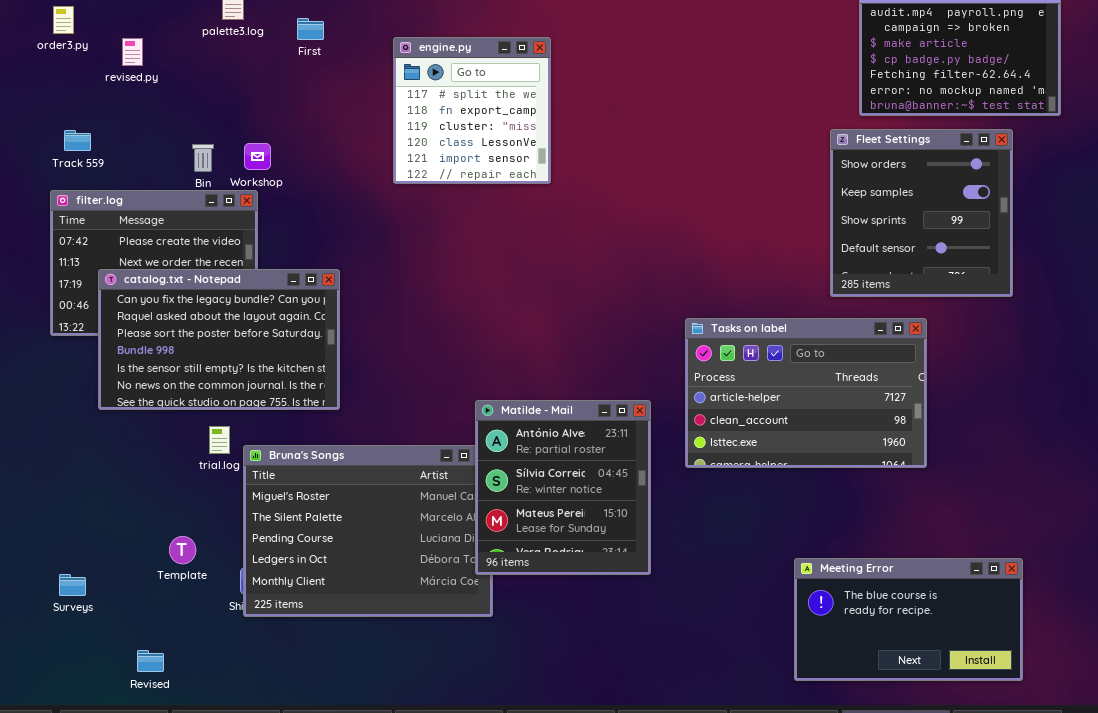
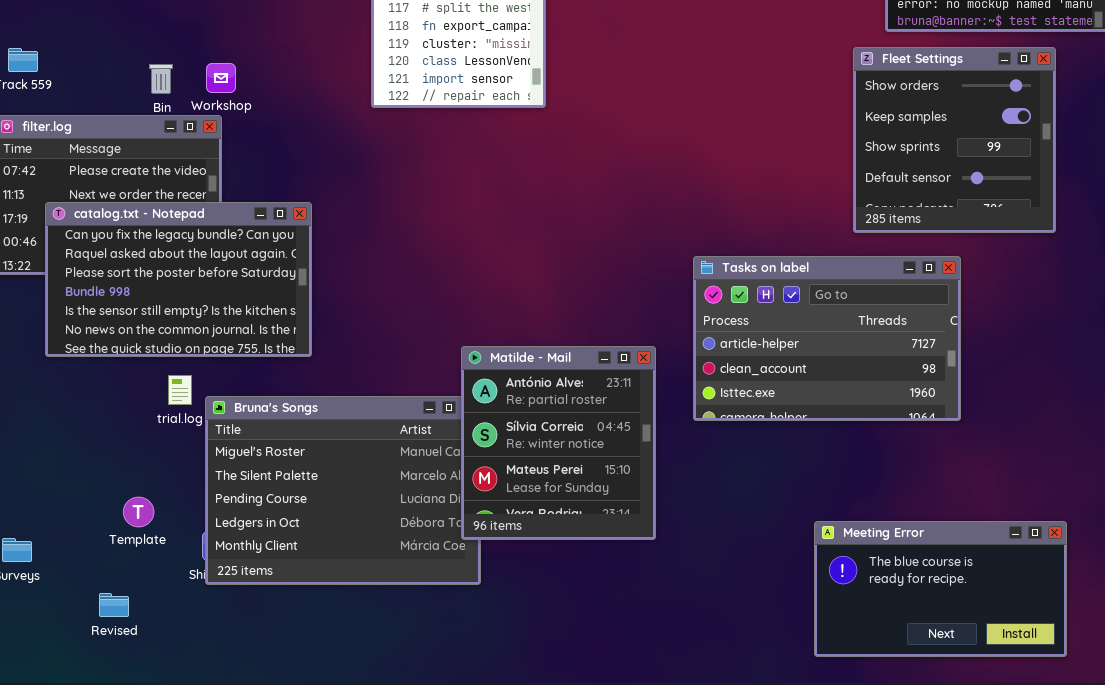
Revised: [137,650,164,672] -> [99,593,129,617], moved

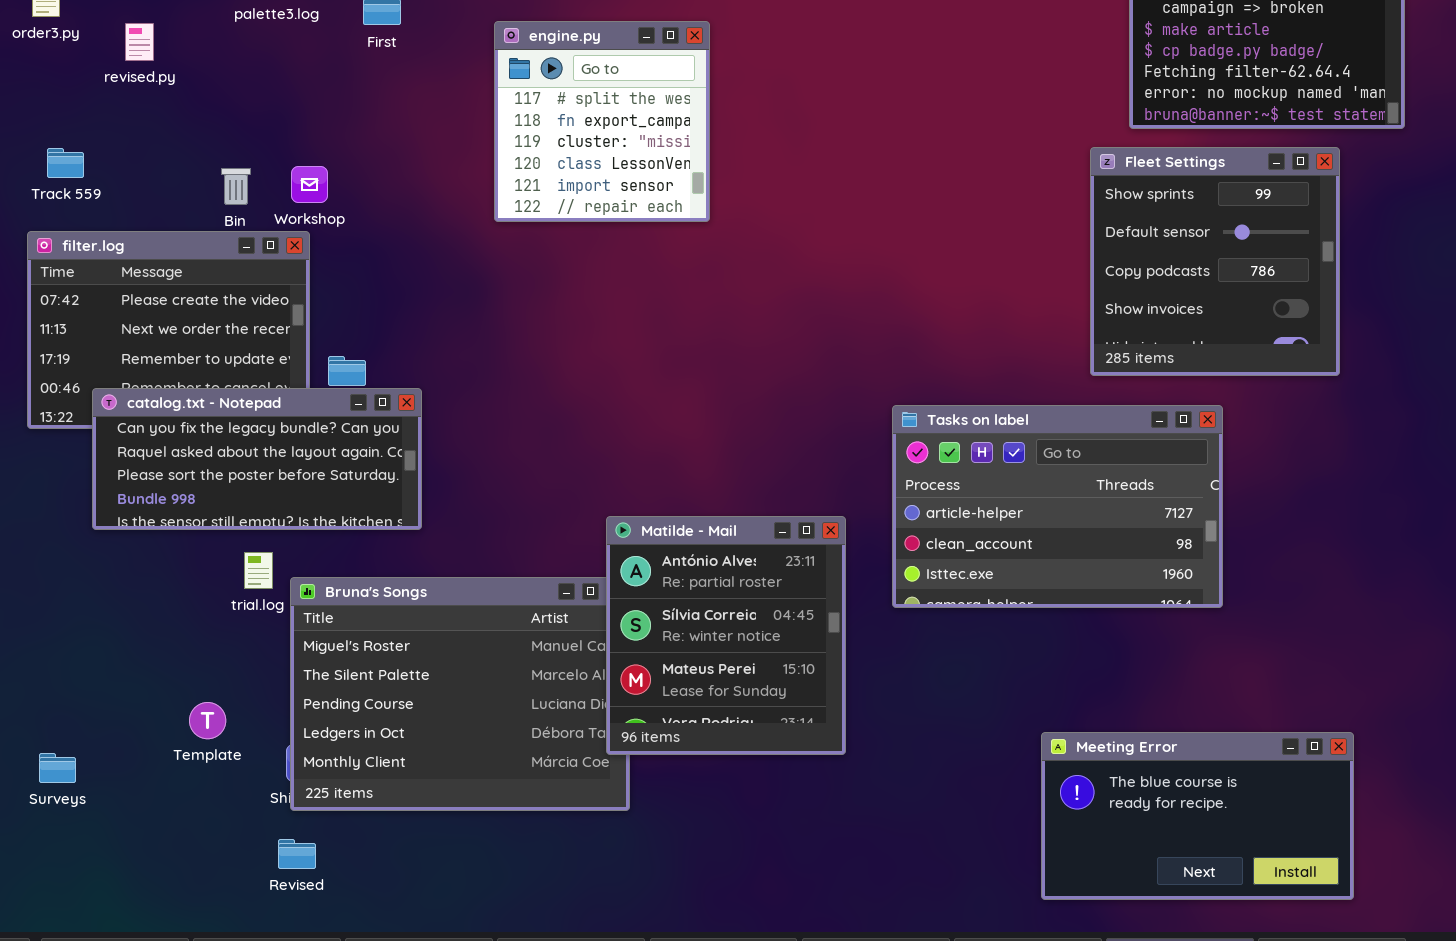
Fleet Settings: [853,47,1056,233] -> [1090,147,1340,376], scrolled down 2 rows
catalog.txt - Notepad: [45,202,312,357] -> [92,388,422,530], resized
Revised: [99,593,129,617] -> [278,839,316,869], moved

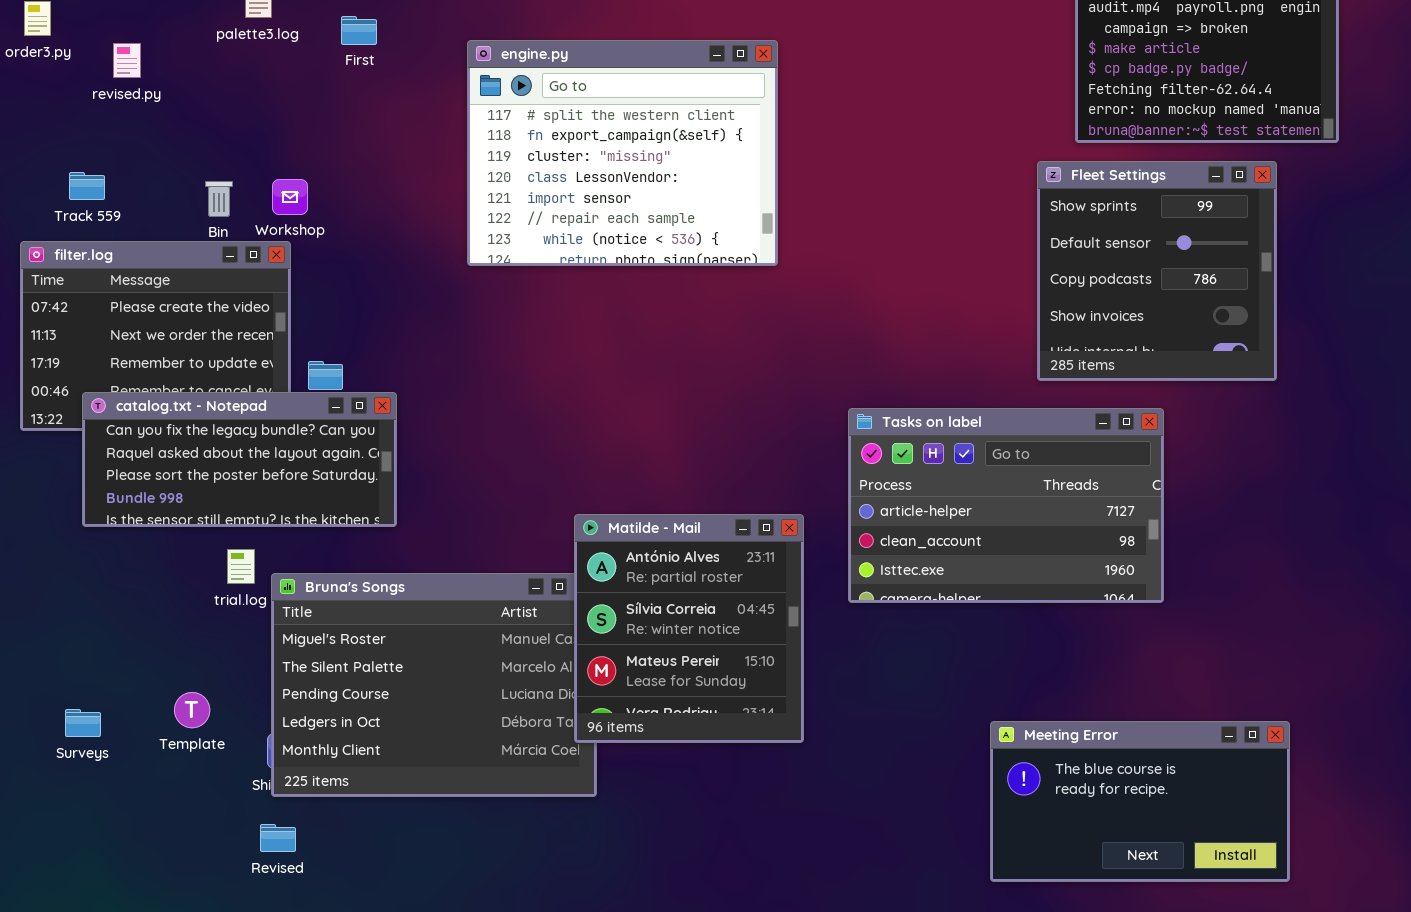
engine.py: [494,21,710,222] -> [467,40,778,266], resized
Track 559: [47,148,84,178] -> [69,172,105,200], moved
Surveys: [39,753,76,783] -> [65,709,101,737], moved

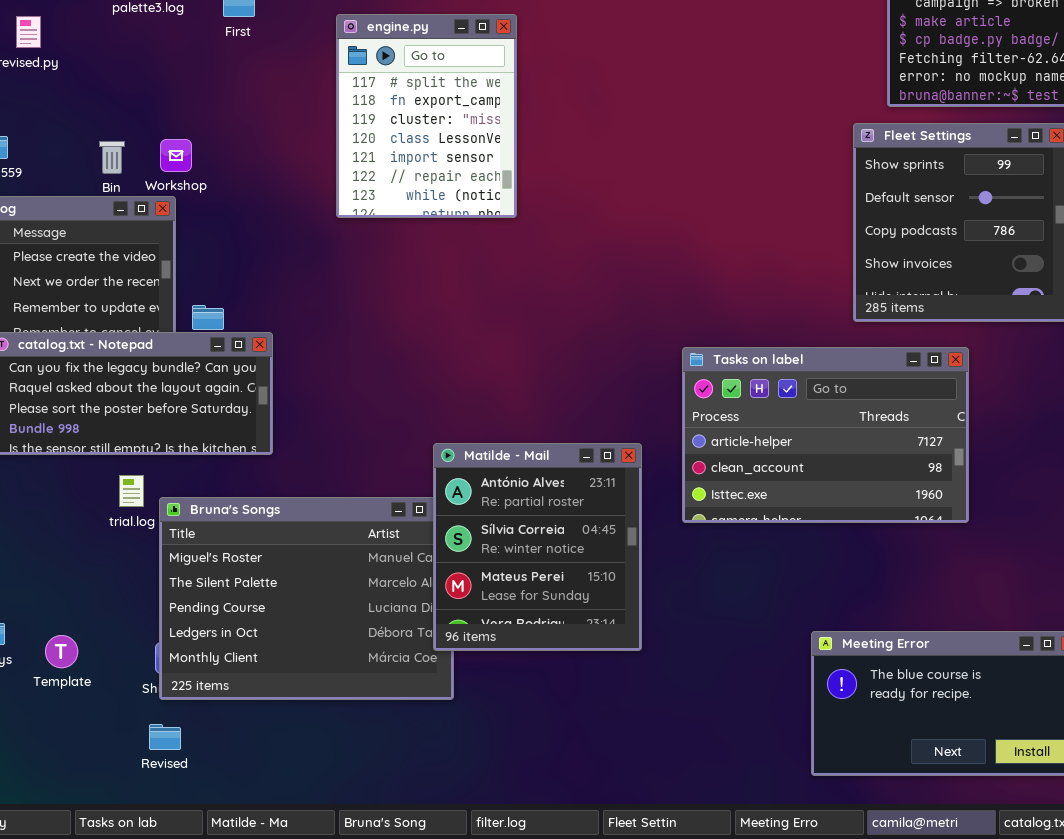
engine.py: [467,40,778,266] -> [336,14,517,218], resized
Template: [174,692,210,728] -> [45,635,78,668], moved

